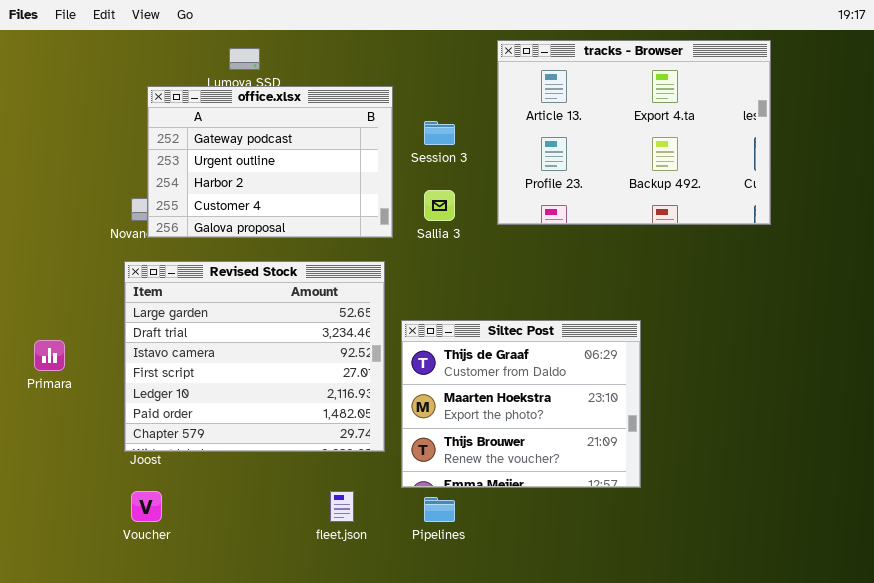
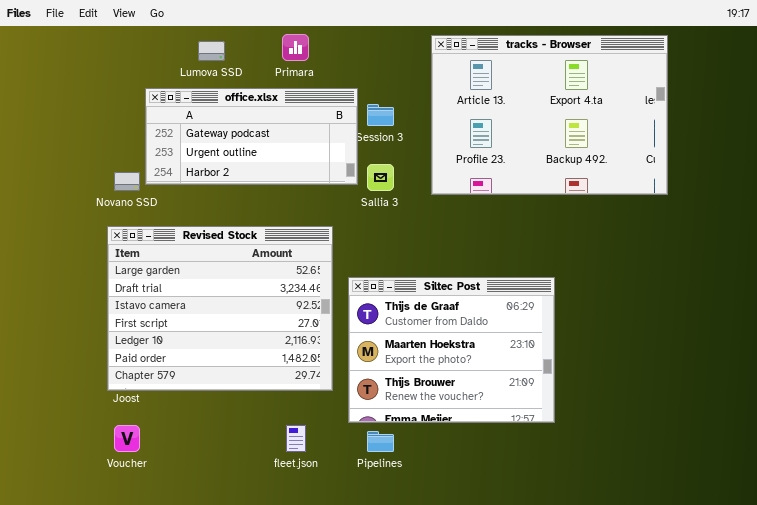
office.xlsx: [147,86,393,238] -> [145,88,358,185], moved, resized
Primara: [34,340,65,371] -> [282,34,309,61], moved

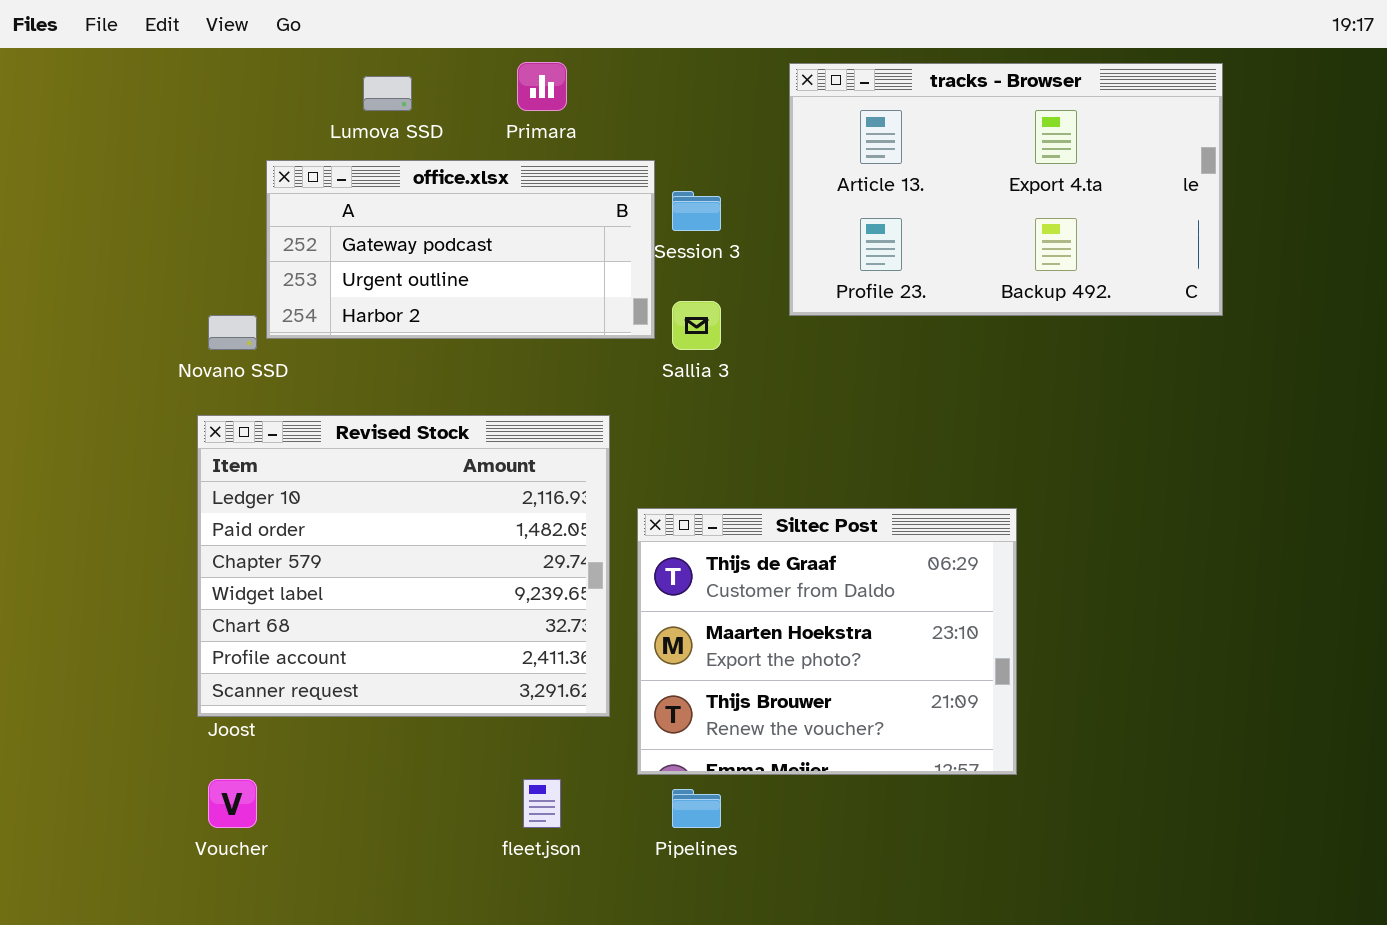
tracks - Browser: [431,35,668,195] -> [789,63,1223,316], resized
Revised Stock: [107,226,333,391] -> [197,415,610,717], scrolled down 4 rows

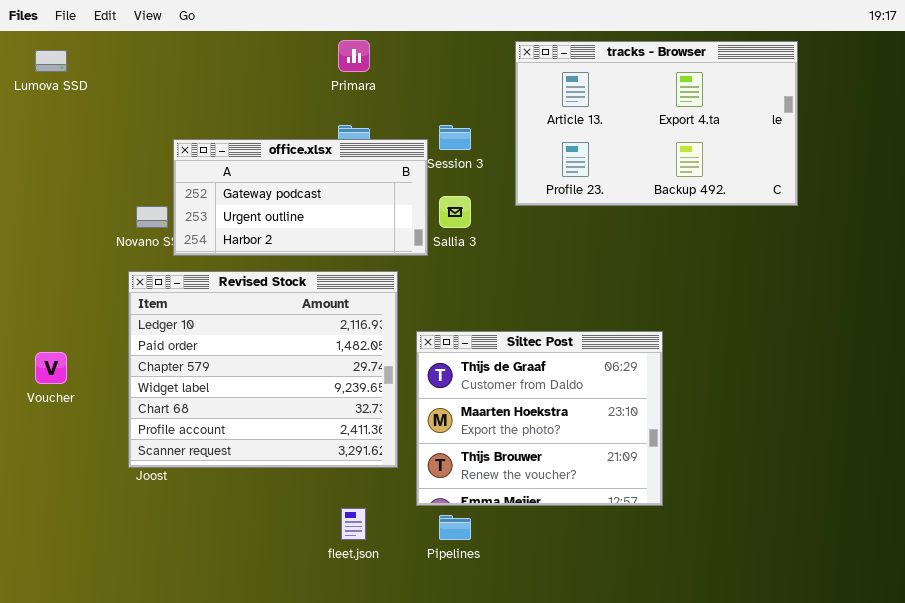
Lumova SSD: [363,76,412,111] -> [35,50,67,72], moved
office.xlsx: [266,160,655,339] -> [173,139,428,256], moved
Voucher: [208,779,257,828] -> [35,352,67,384], moved

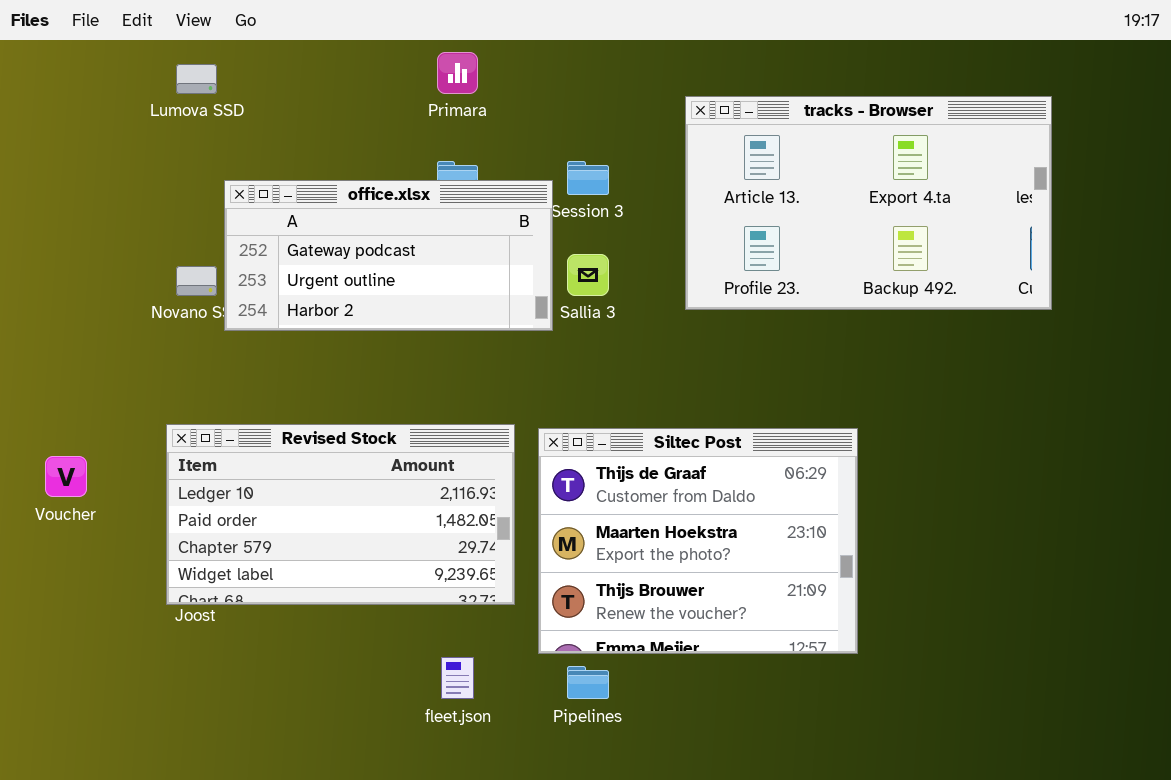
tracks - Browser: [515,41,798,206] -> [685,96,1052,310], moved
Lumova SSD: [35,50,67,72] -> [176,64,217,94], moved
Revised Stock: [128,271,398,468] -> [166,424,515,605], resized

